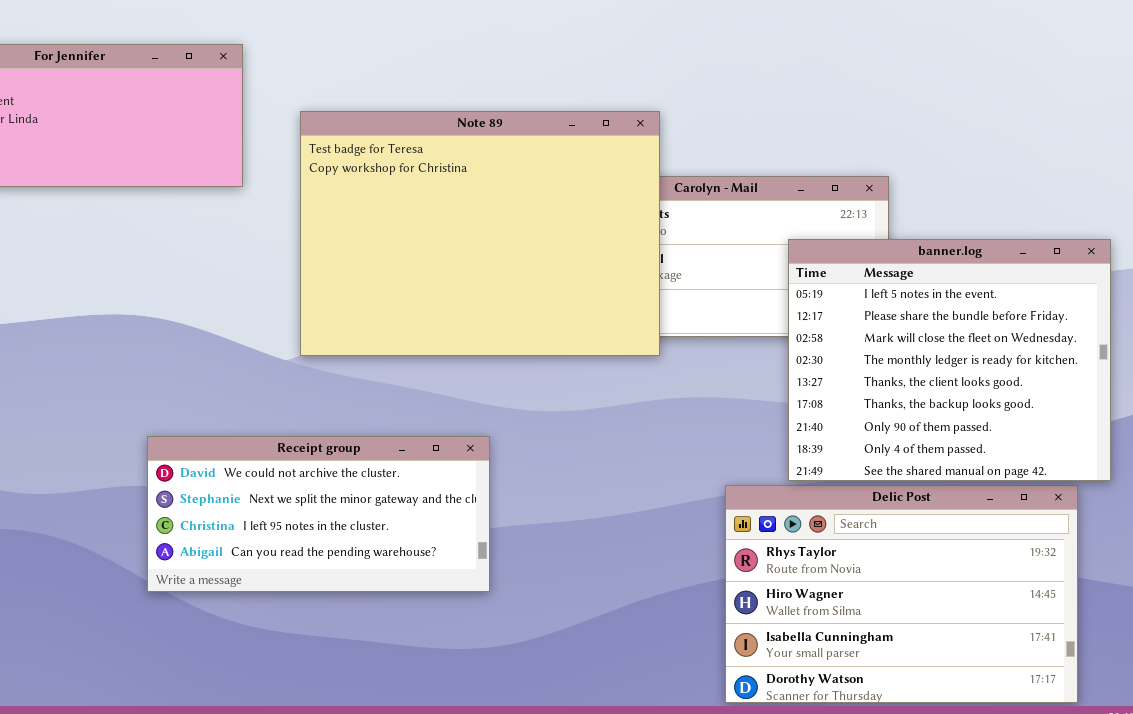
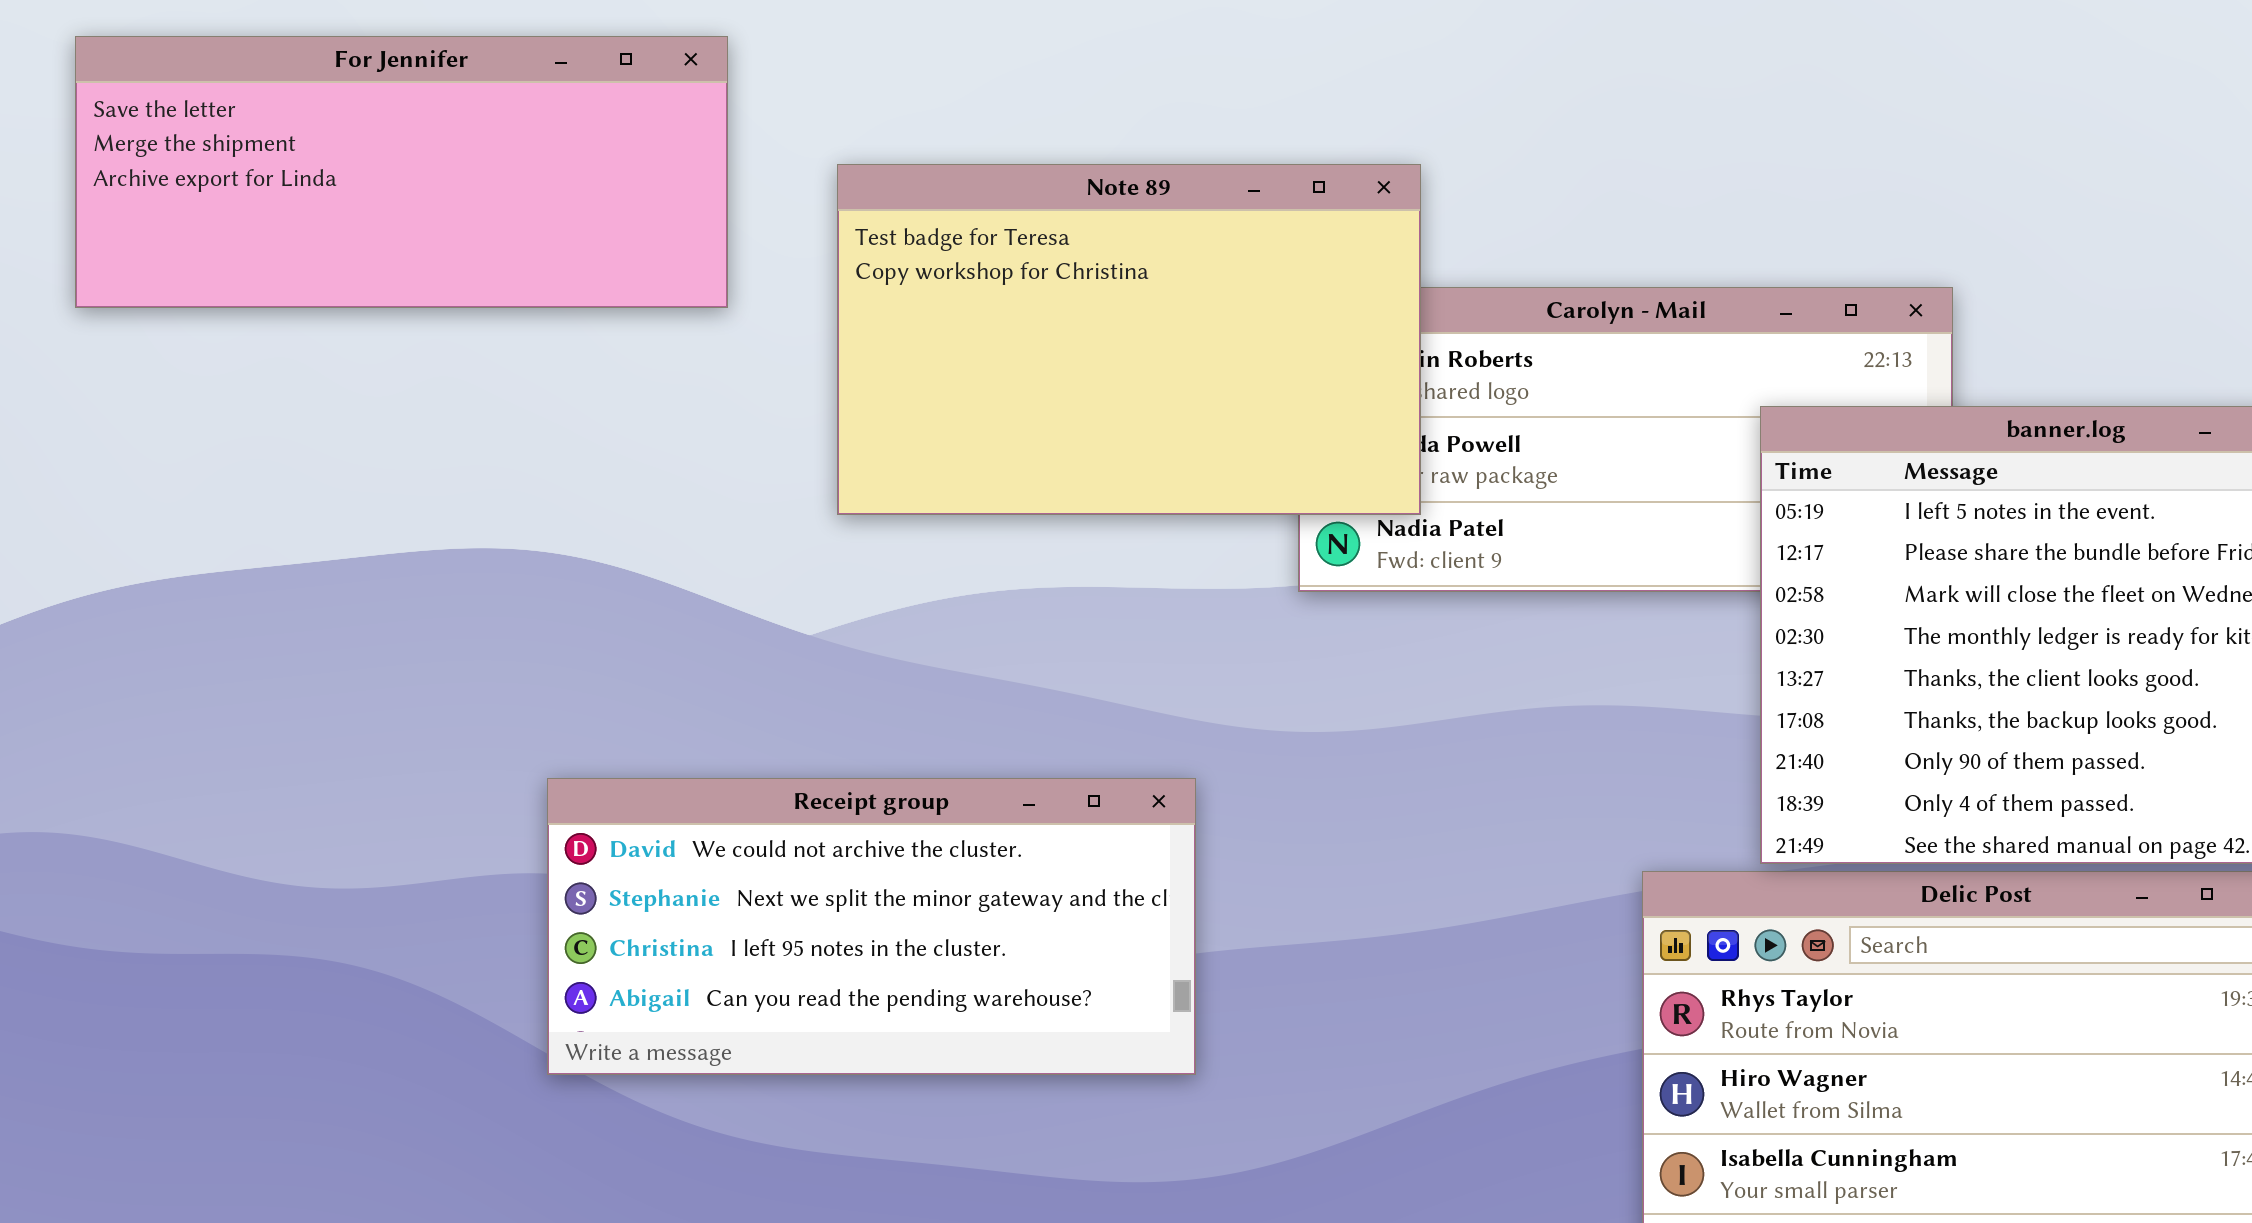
Note 89: [300,111,660,356] -> [837,164,1421,515], resized

